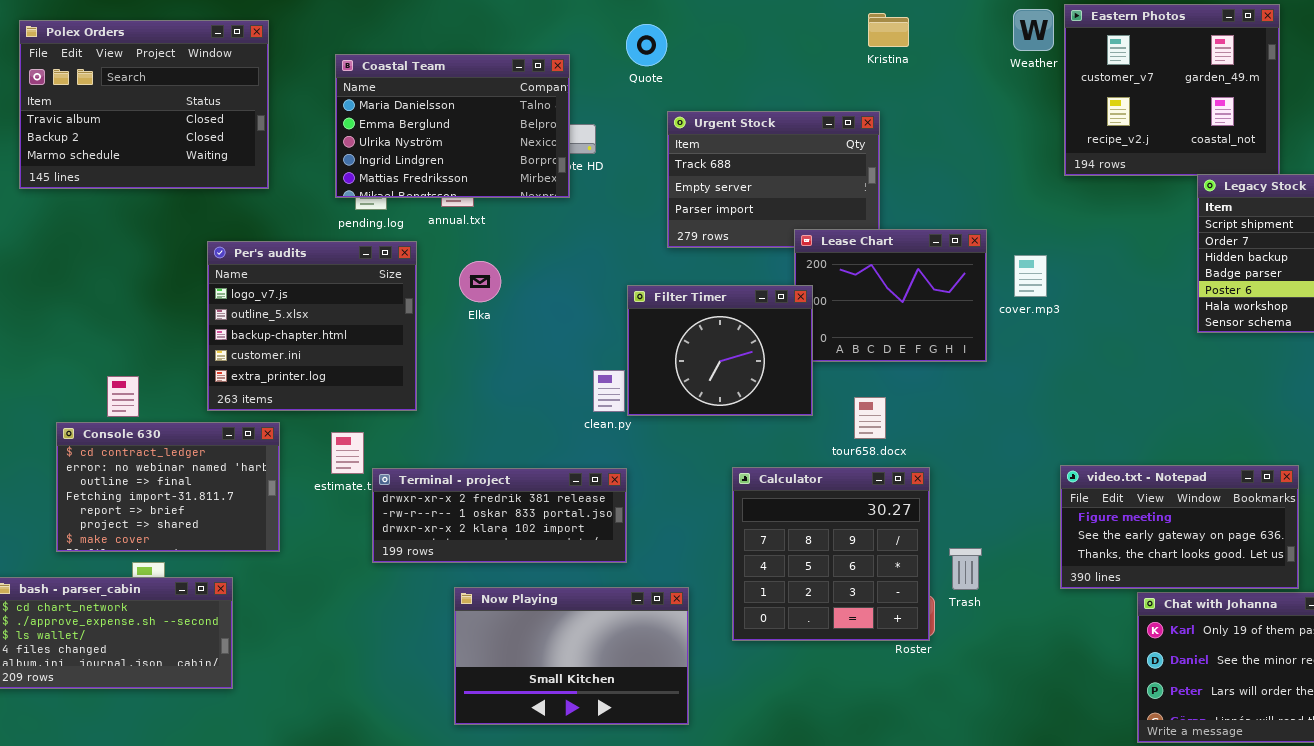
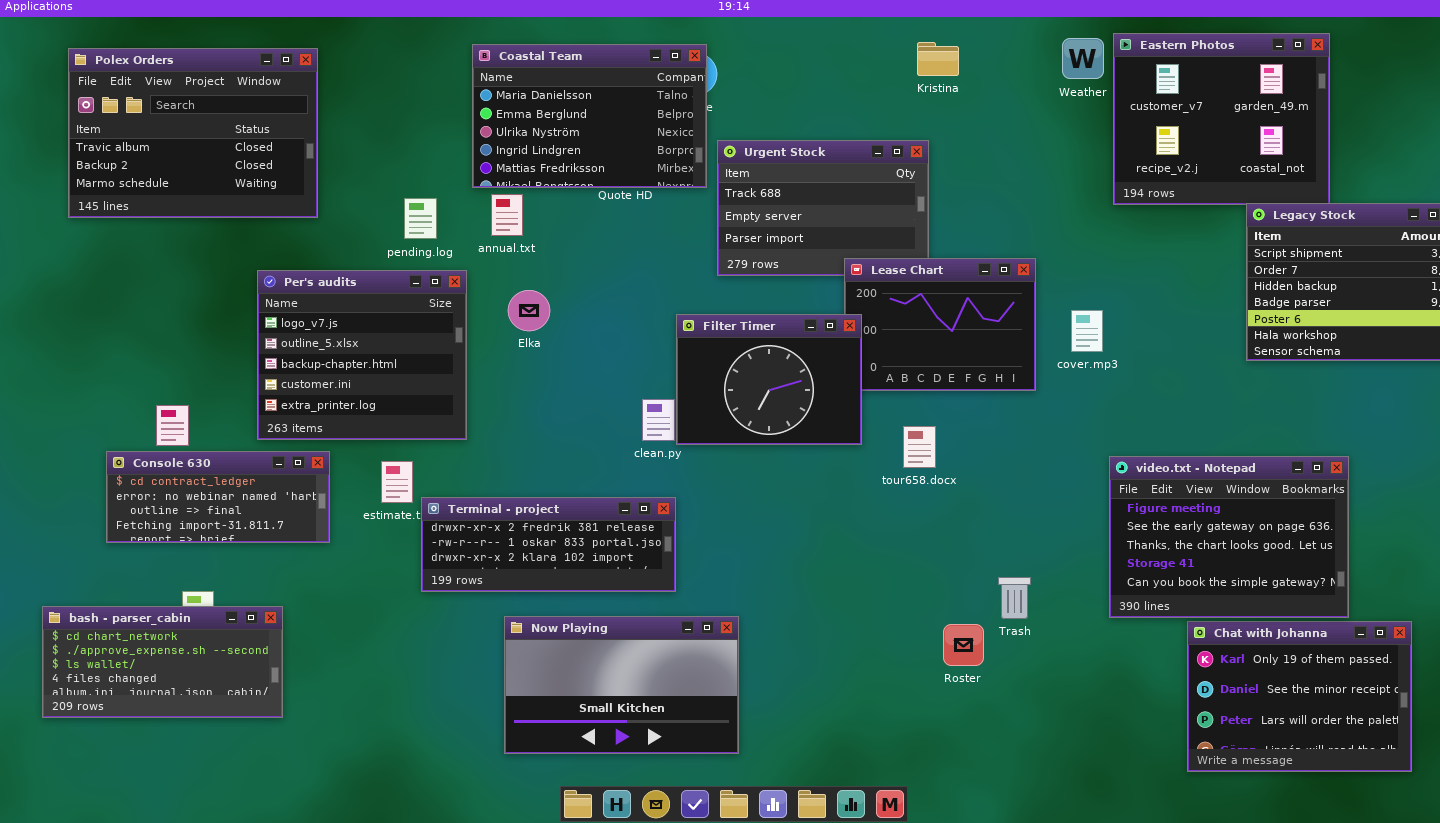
Coastal Team: [335,54,570,198] -> [472,44,707,188], moved
cover.mp3: [1014,255,1047,297] -> [1071,310,1103,352], moved
Console 630: [56,422,280,552] -> [106,451,330,543], resized
video.txt - Notepad: [1060,465,1299,589] -> [1109,456,1349,618], resized
Calculator: [732,467,930,641] -> none, closed

